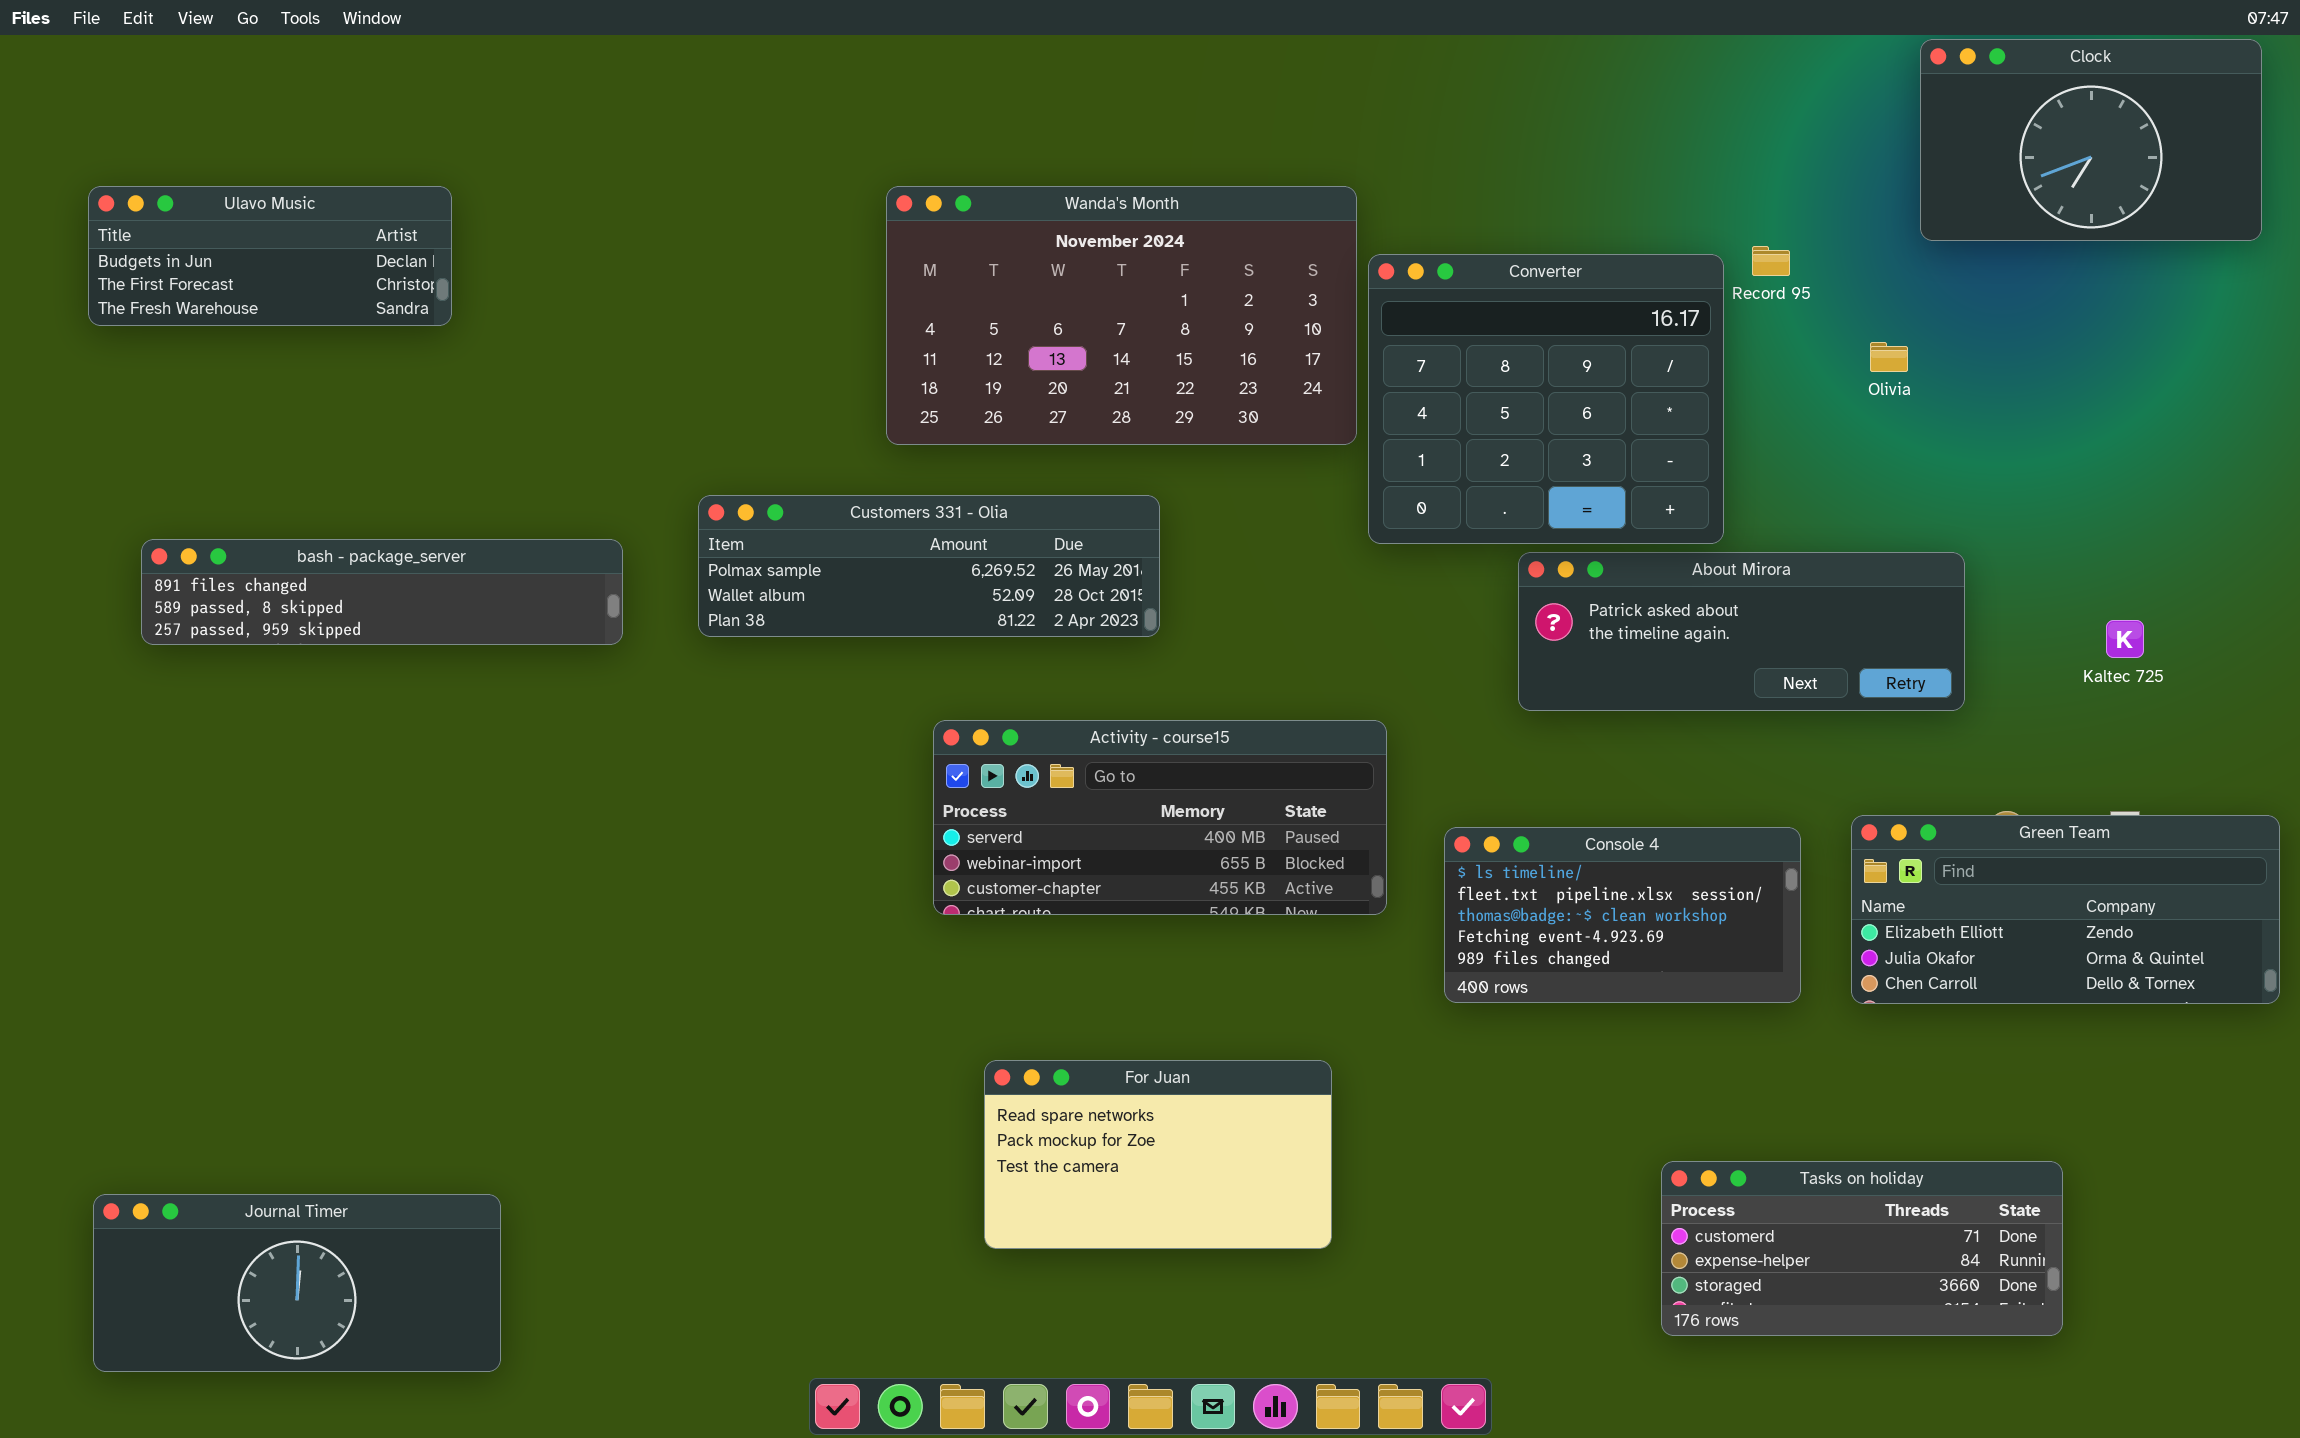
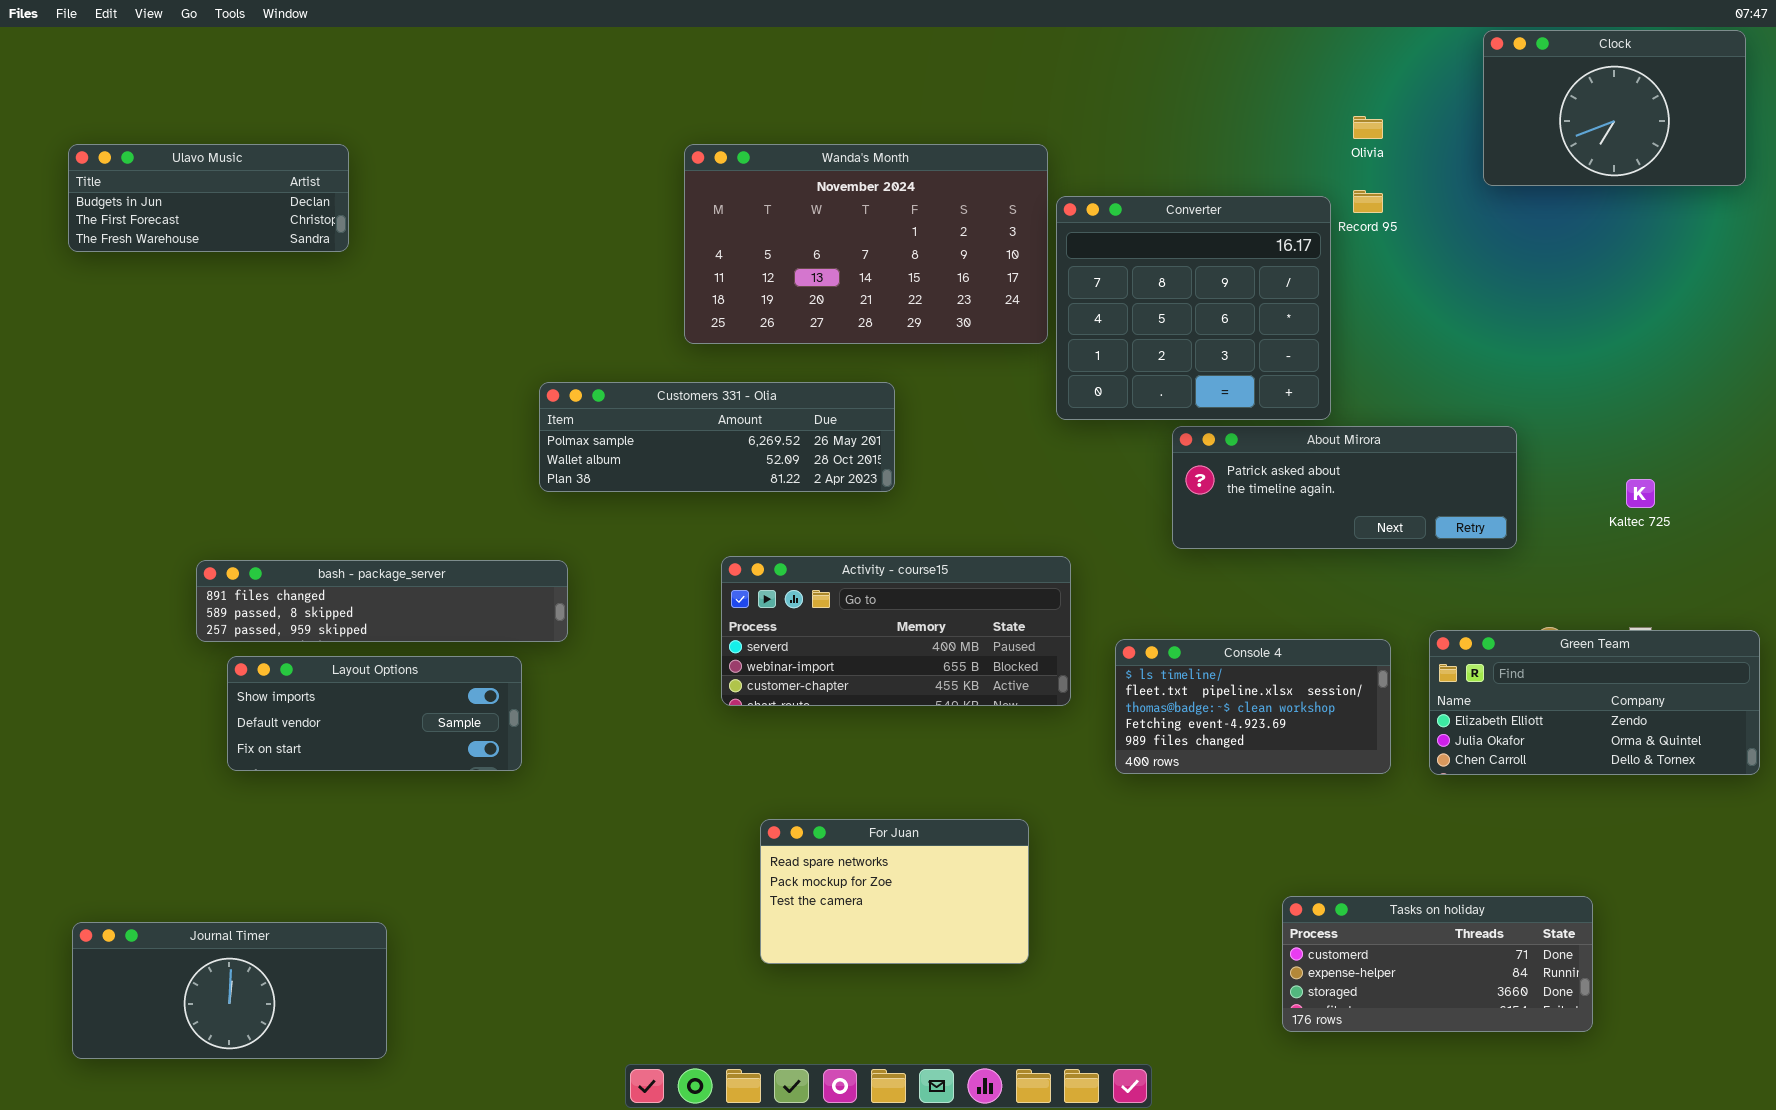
Olivia: [1870,342,1908,372] -> [1353,116,1383,139], moved
bash - package_server: [141,539,623,645] -> [196,560,568,642], moved
Layout Options: none -> [227,656,522,771], opened

